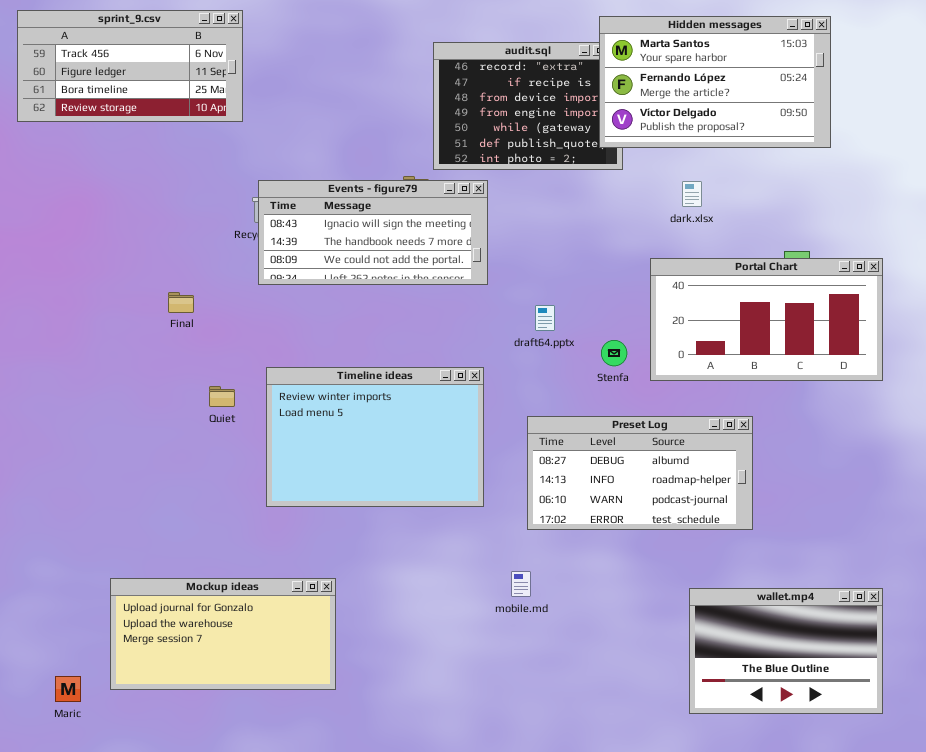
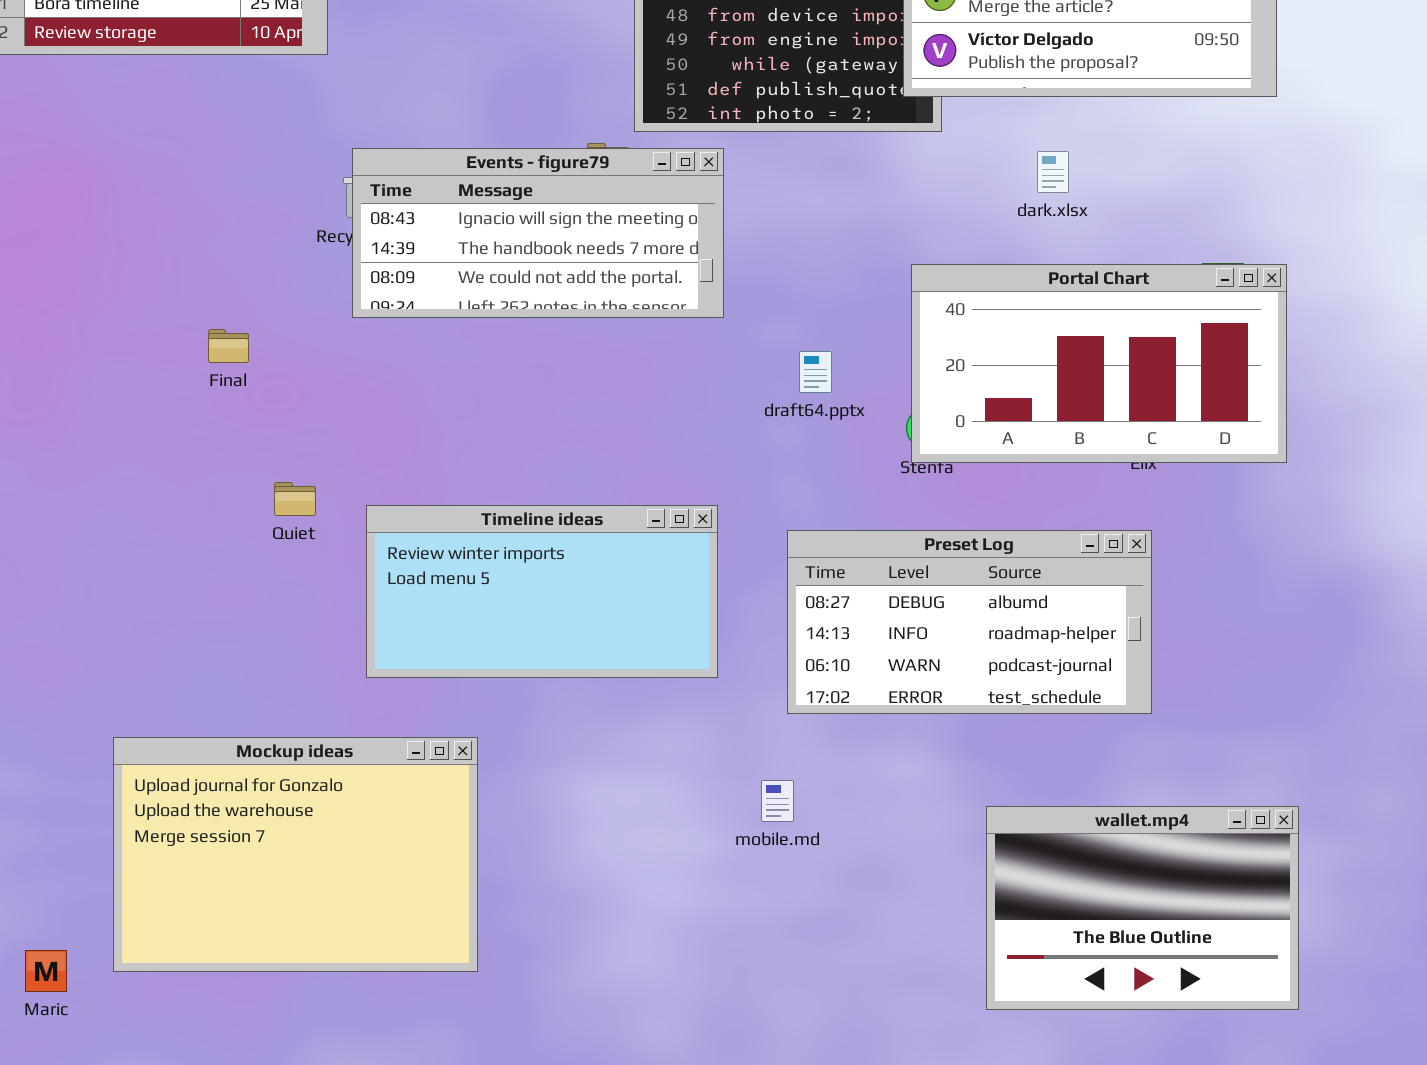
Portal Chart: [650,258,883,381] -> [911,264,1287,463], moved
Timeline ideas: [266,367,484,507] -> [366,505,718,678], resized
Mockup ideas: [110,578,336,690] -> [113,737,478,972], resized
wallet.mp4: [689,588,883,714] -> [986,806,1299,1010], moved

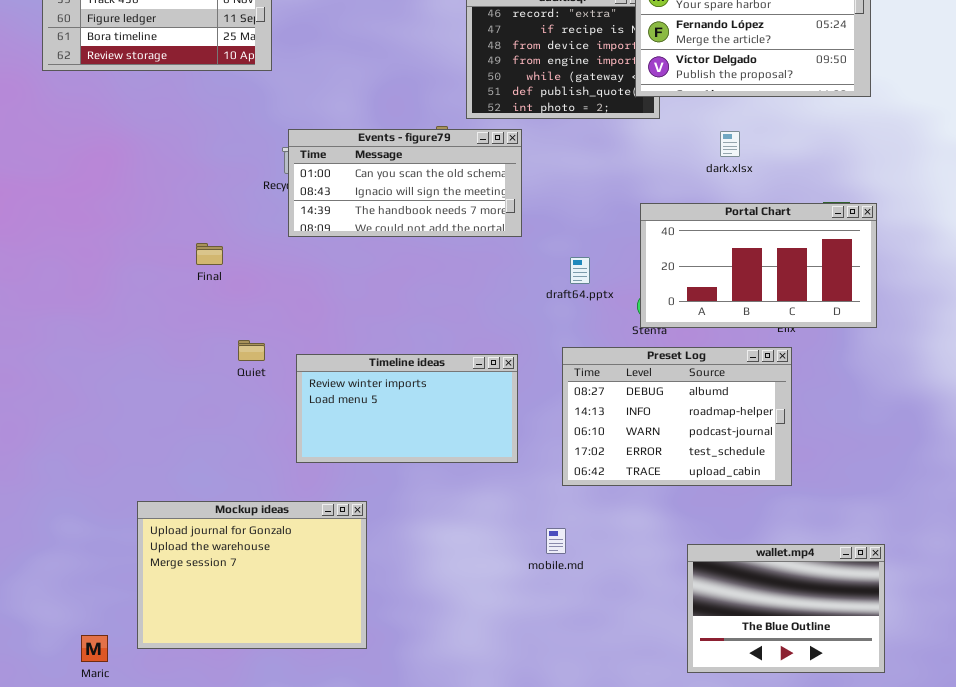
Events - figure79: [352,148,724,318] -> [288,129,522,237], scrolled up 1 row
Preset Log: [787,530,1152,714] -> [562,347,792,486], resized

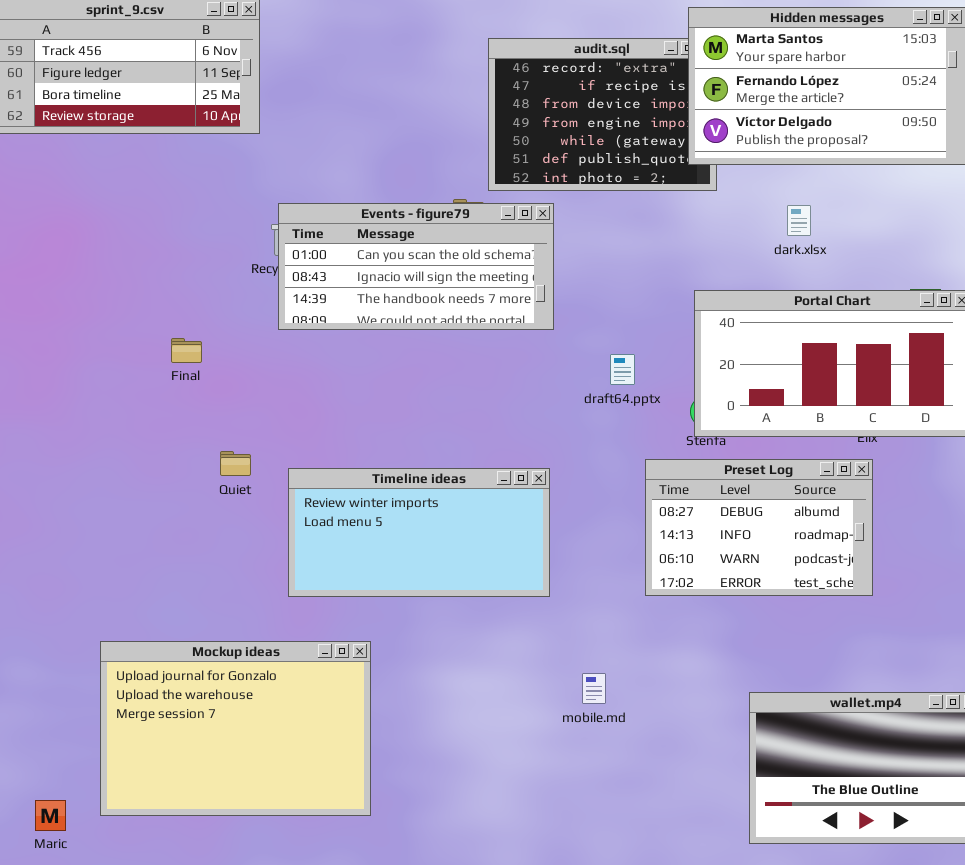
Preset Log: [562,347,792,486] -> [645,459,873,596], resized

